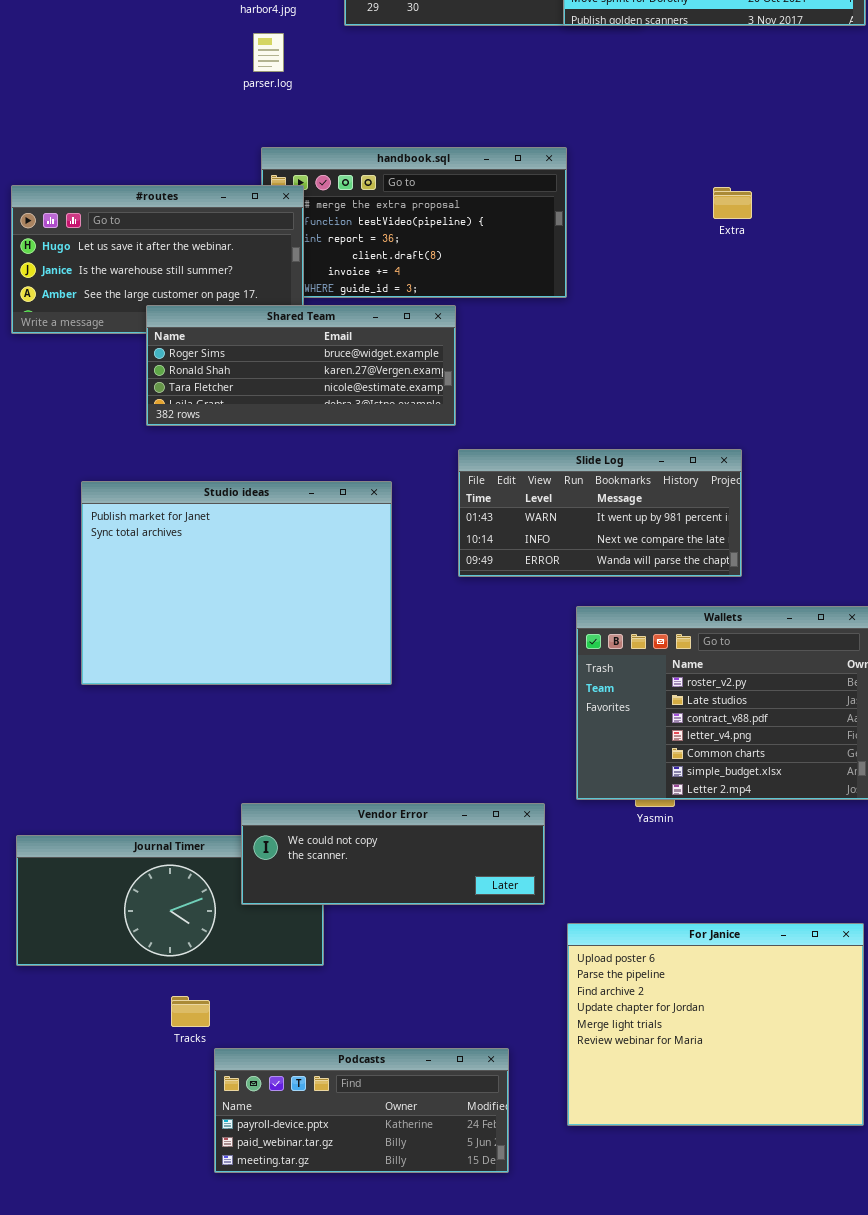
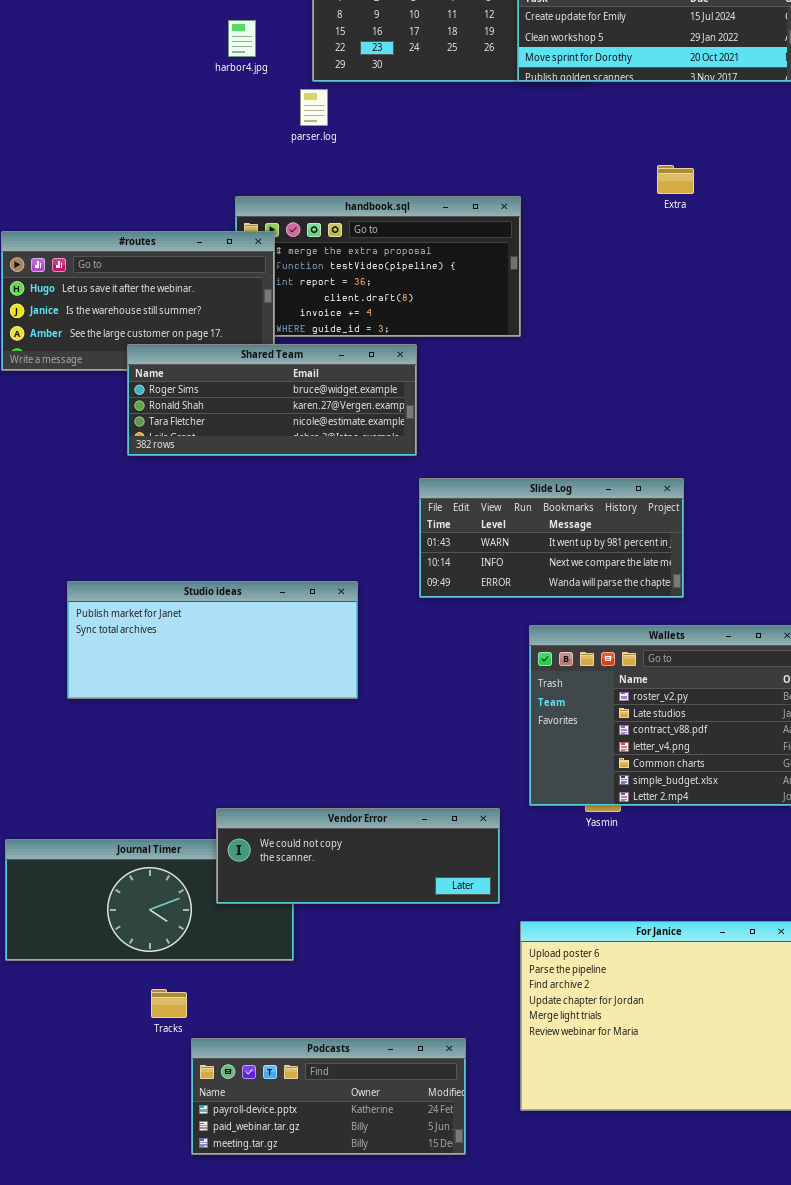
parser.log: [253,33,284,72] -> [300,89,328,126], moved
Extra: [713,187,752,219] -> [657,165,694,194], moved
Studio ideas: [81,481,392,685] -> [67,581,358,699], resized

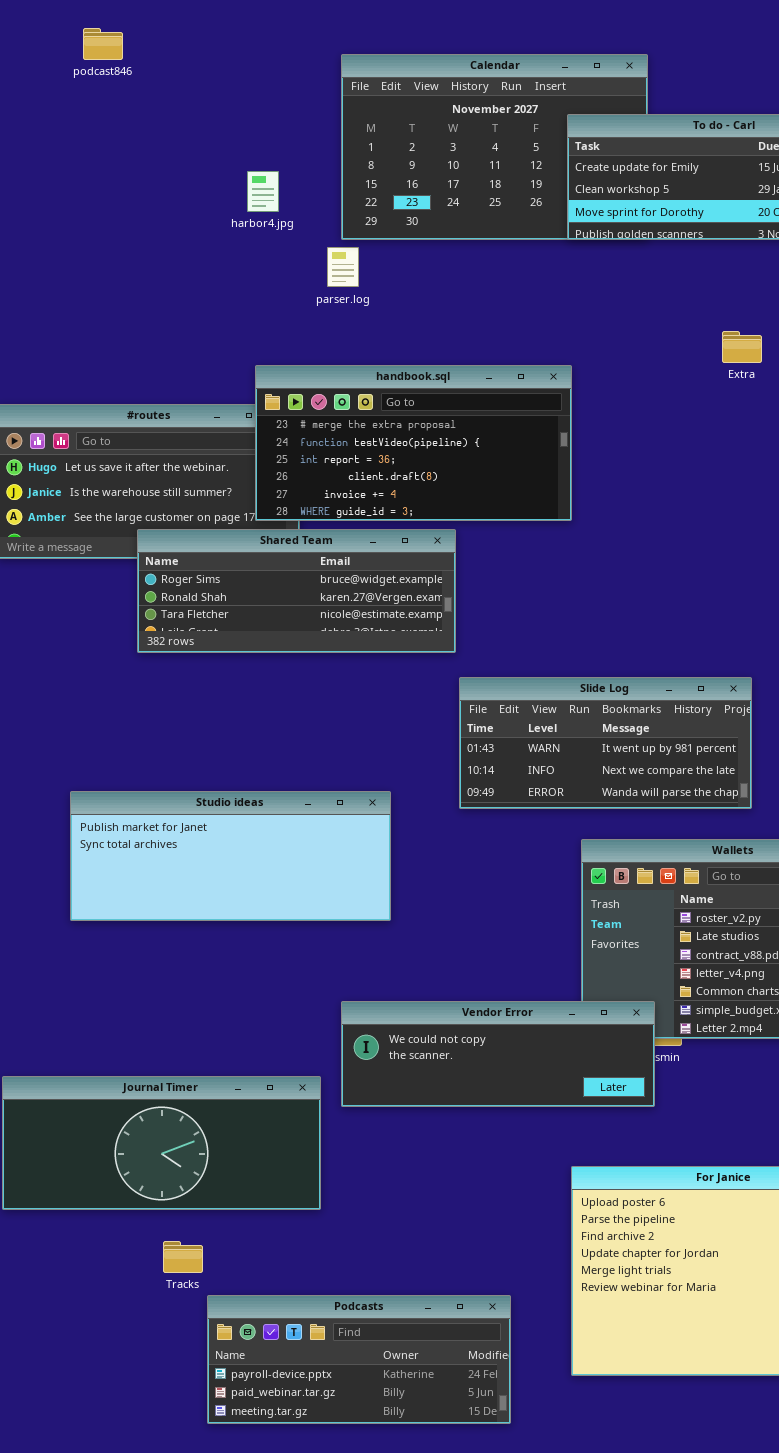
handbook.sql: [235,196,521,337] -> [255,365,572,521], raised
Vendor Error: [216,808,500,904] -> [341,1001,655,1107], moved

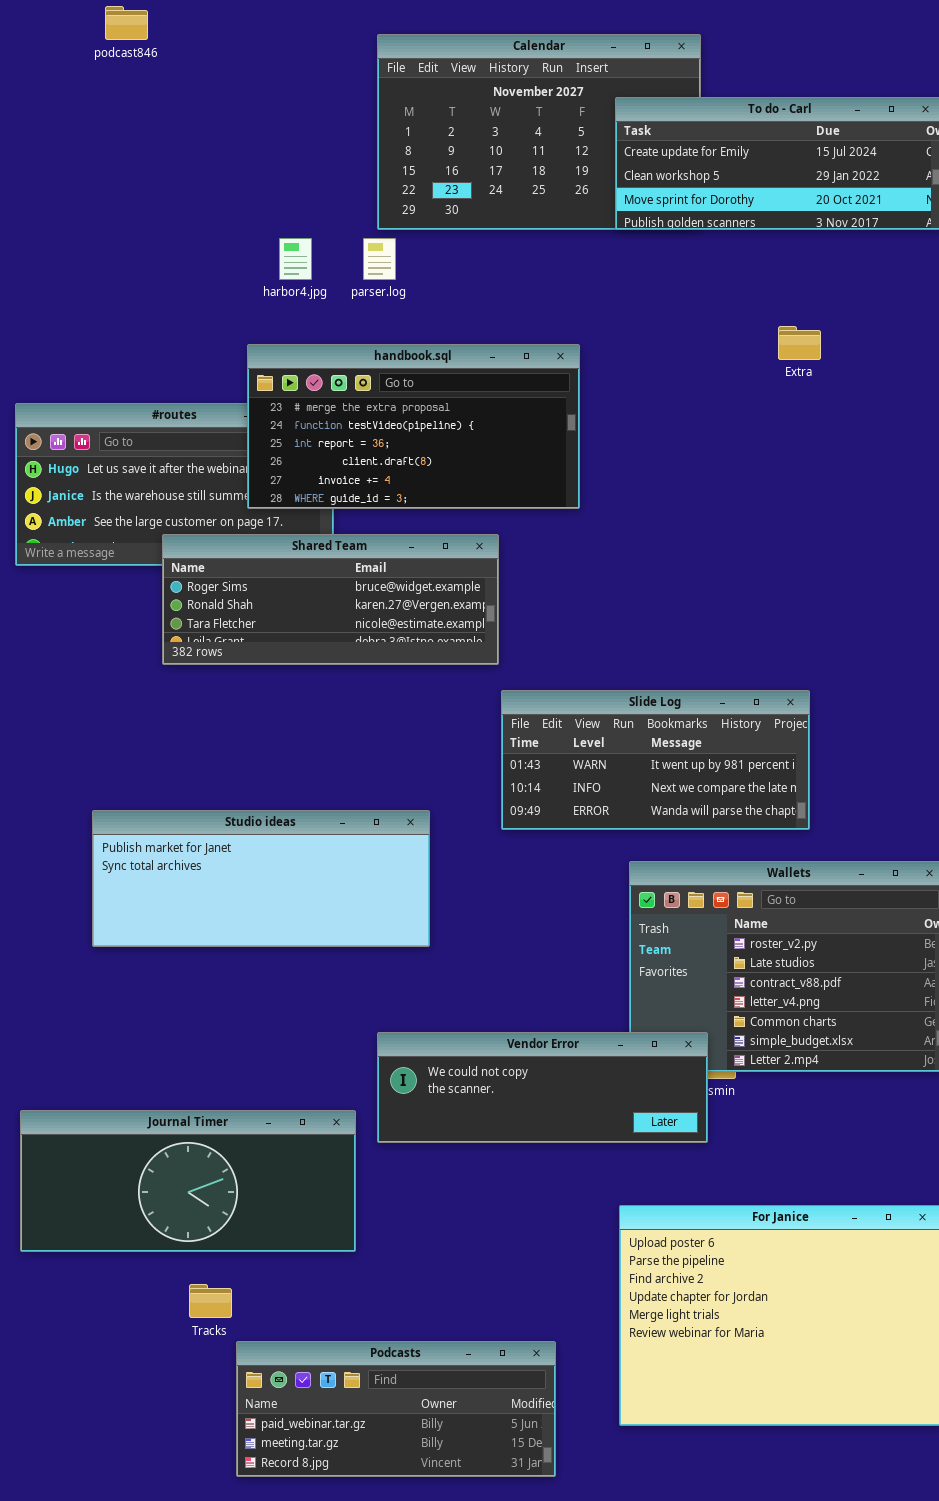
harbor4.jpg: [247,171,279,212] -> [279,238,312,280], moved
handbook.sql: [255,365,572,521] -> [247,344,580,509], moved
Podcasts: [207,1295,511,1424] -> [236,1341,556,1477], scrolled down 1 row

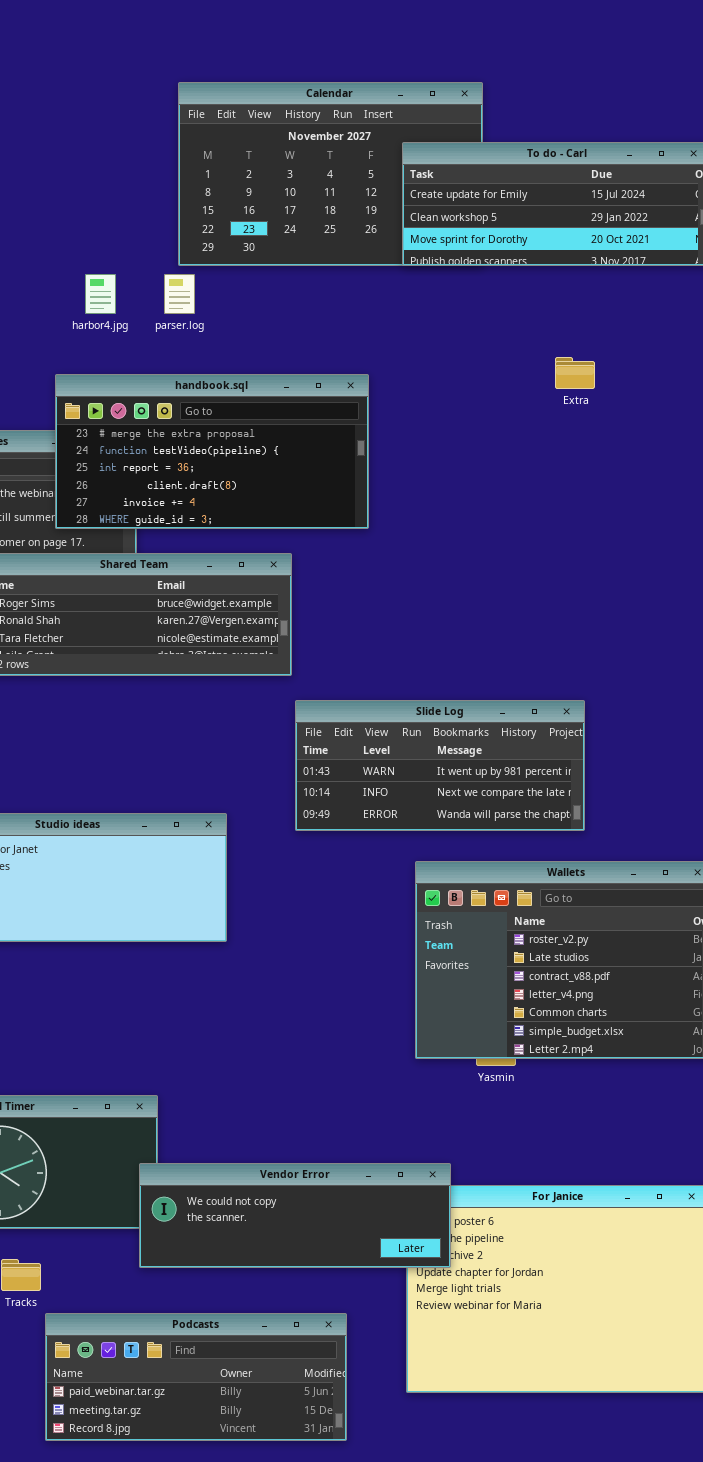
Vendor Error: [377,1032,708,1143] -> [139,1163,451,1268], moved

